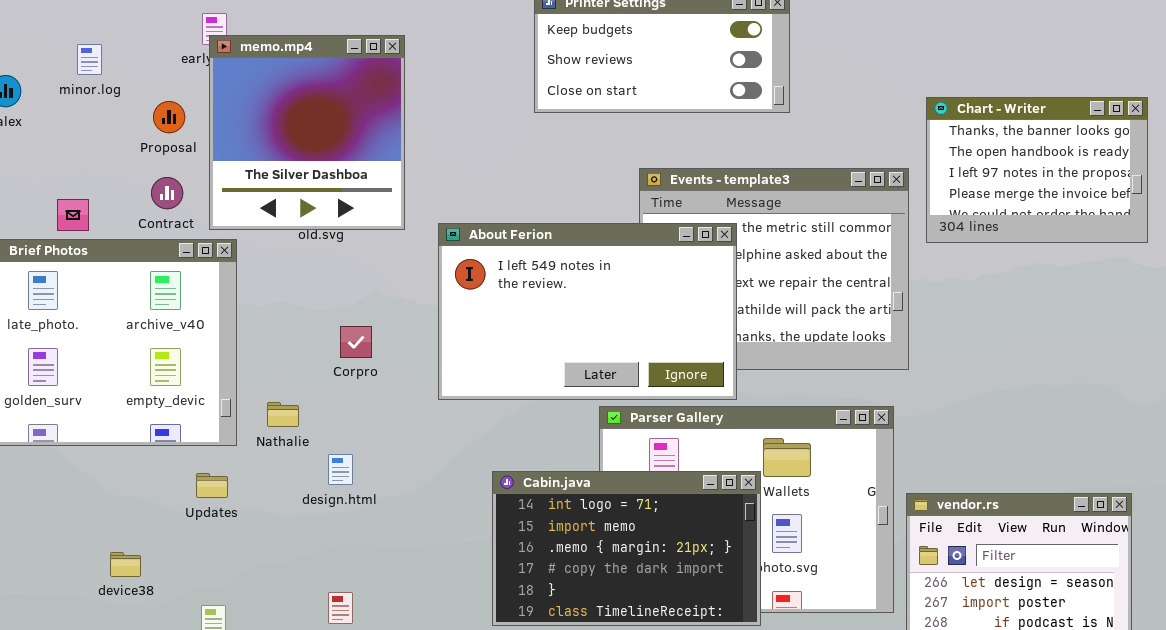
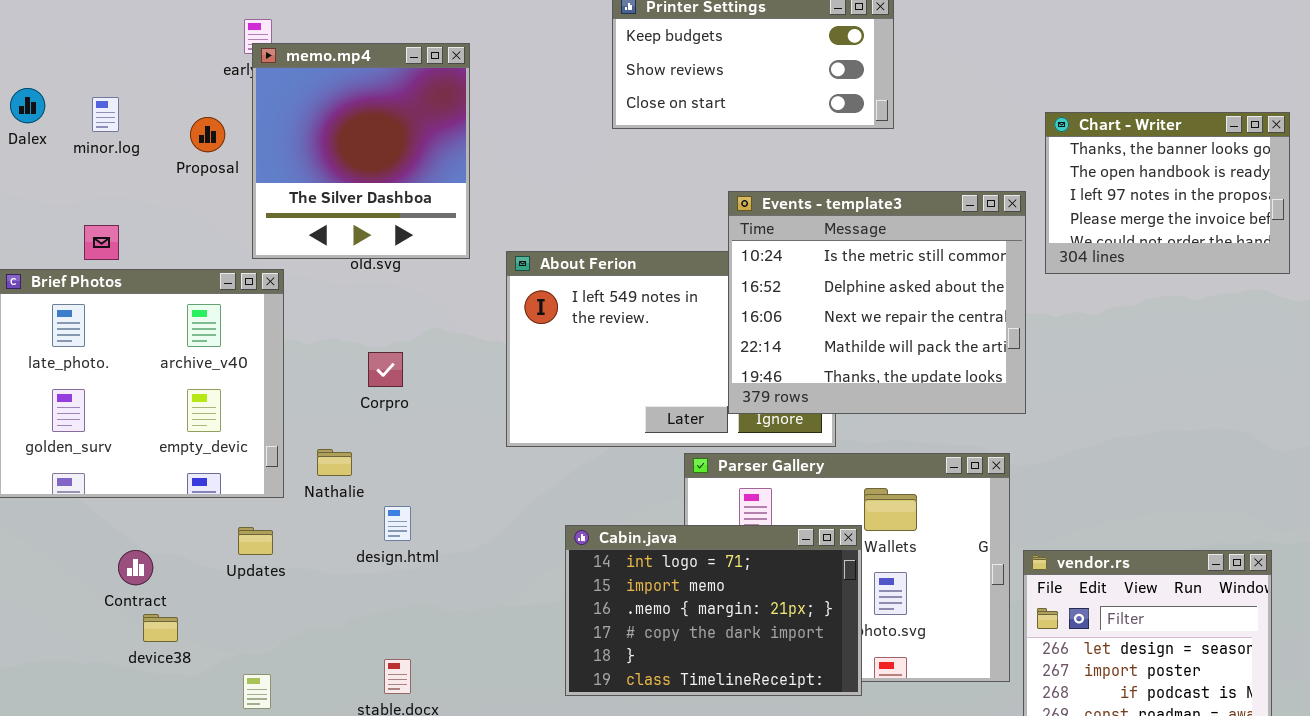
minor.log: [77,44,102,75] -> [92,97,119,132], moved
Events - template3: [639,168,909,370] -> [728,191,1026,414], raised
Contract: [151,177,183,209] -> [118,550,153,585], moved
Corpro: [340,326,372,358] -> [368,352,403,387], moved

